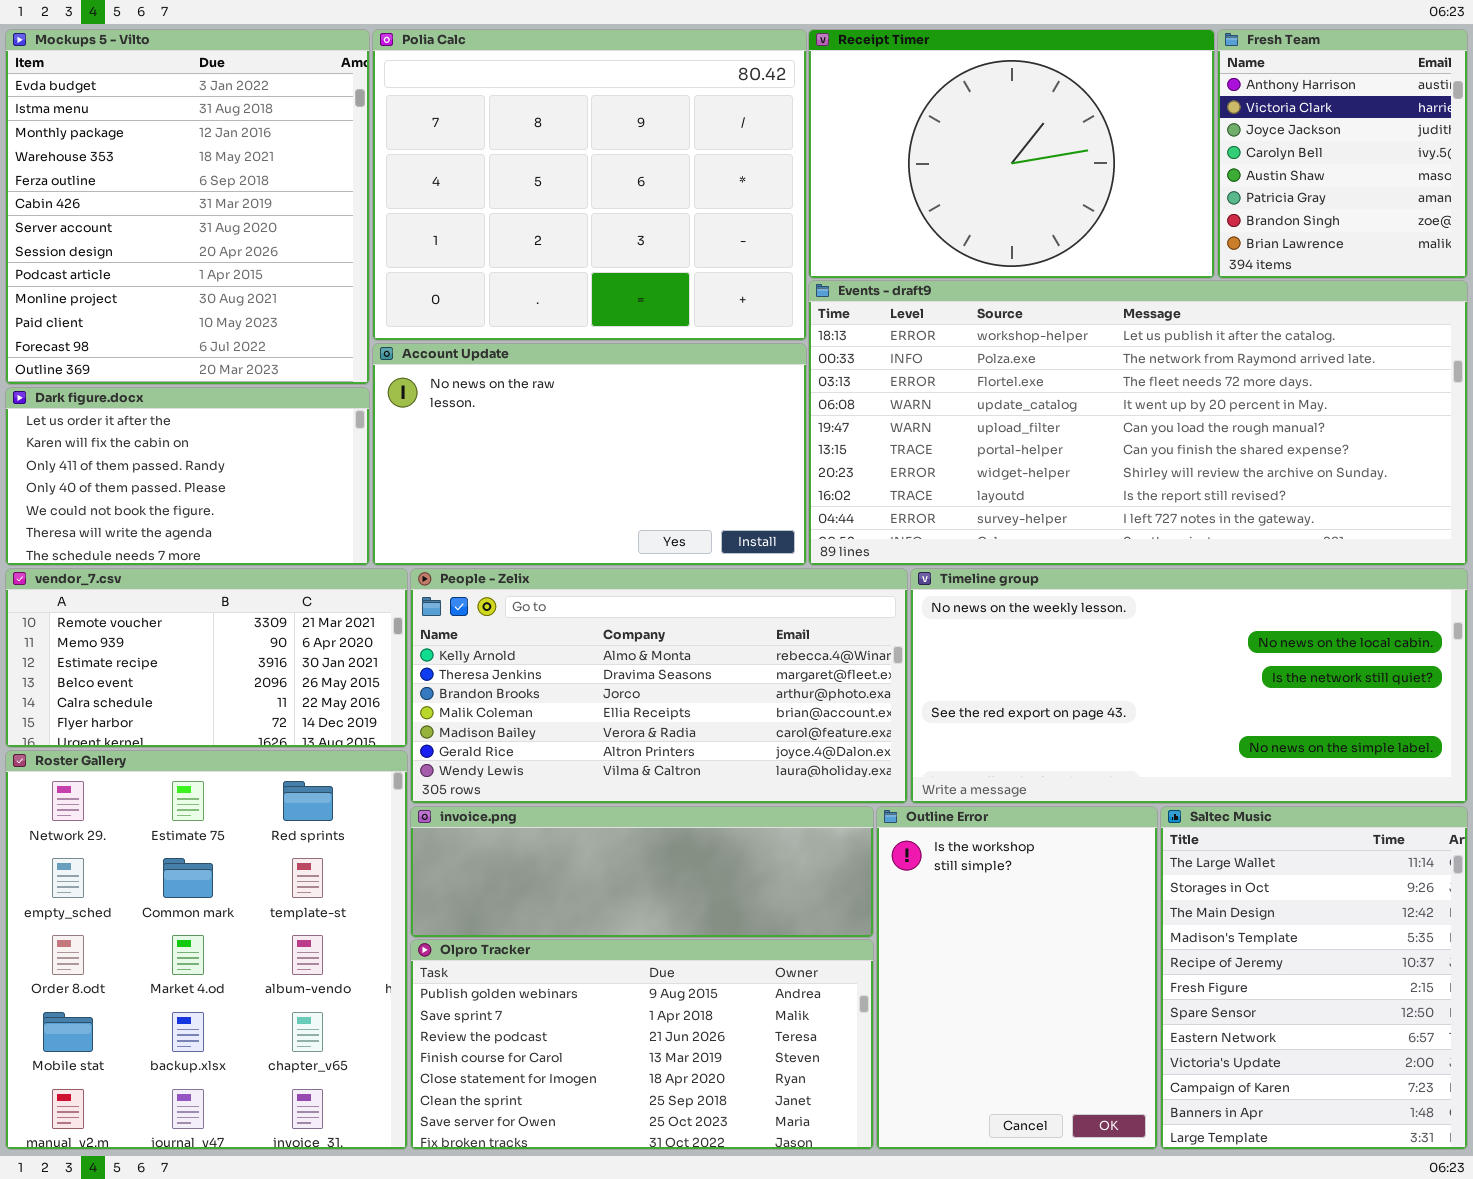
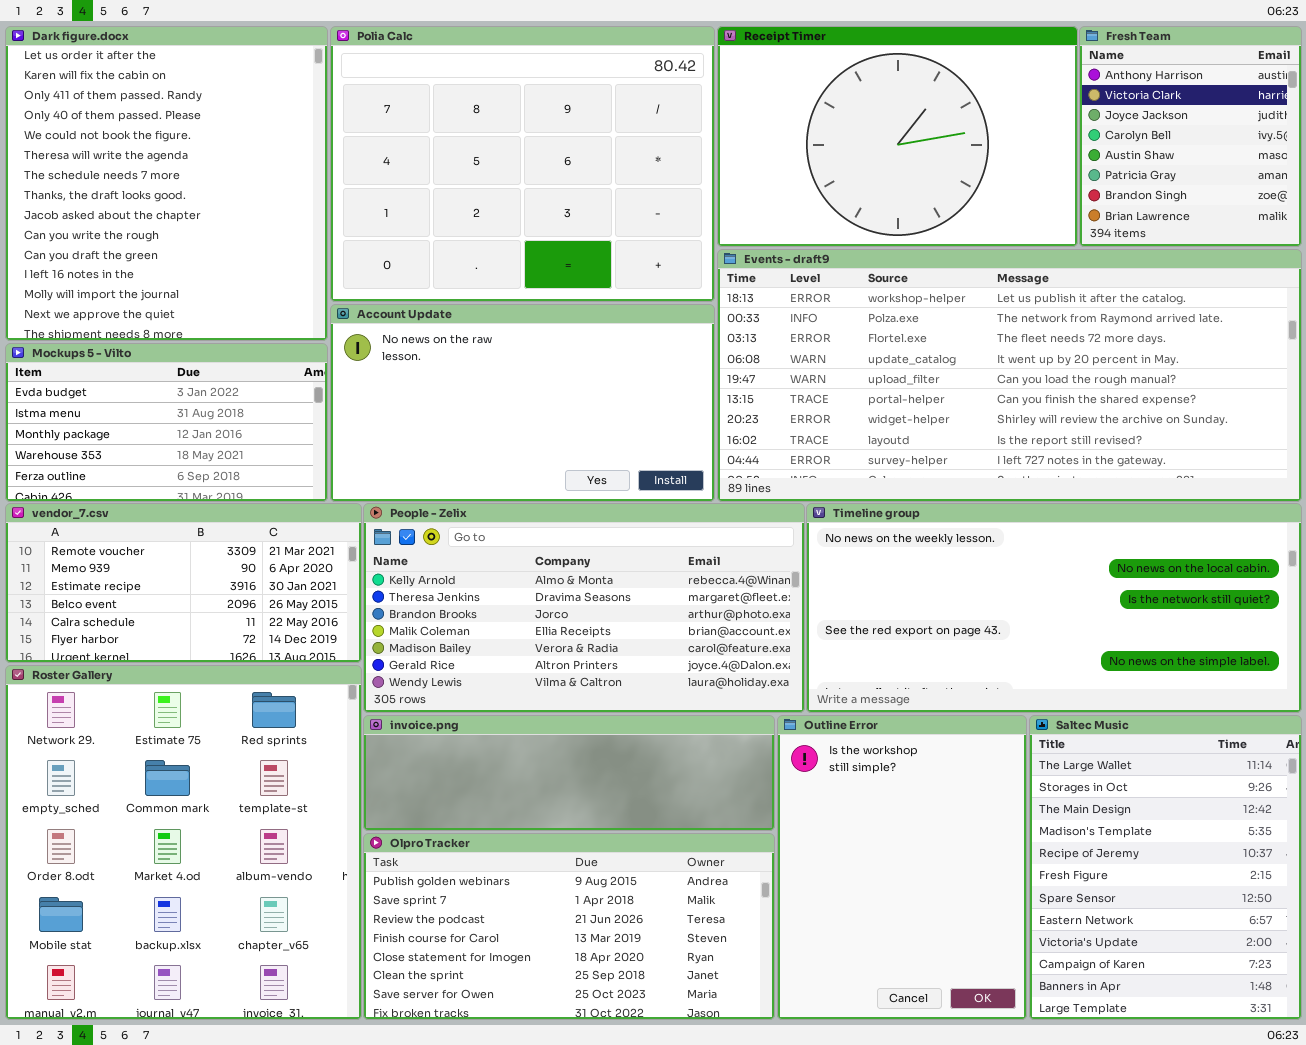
Mockups 5 - Vilto: [5,29,370,385] -> [5,343,328,502], moved, resized
Dark figure.docx: [5,387,370,566] -> [5,26,328,341], moved, resized

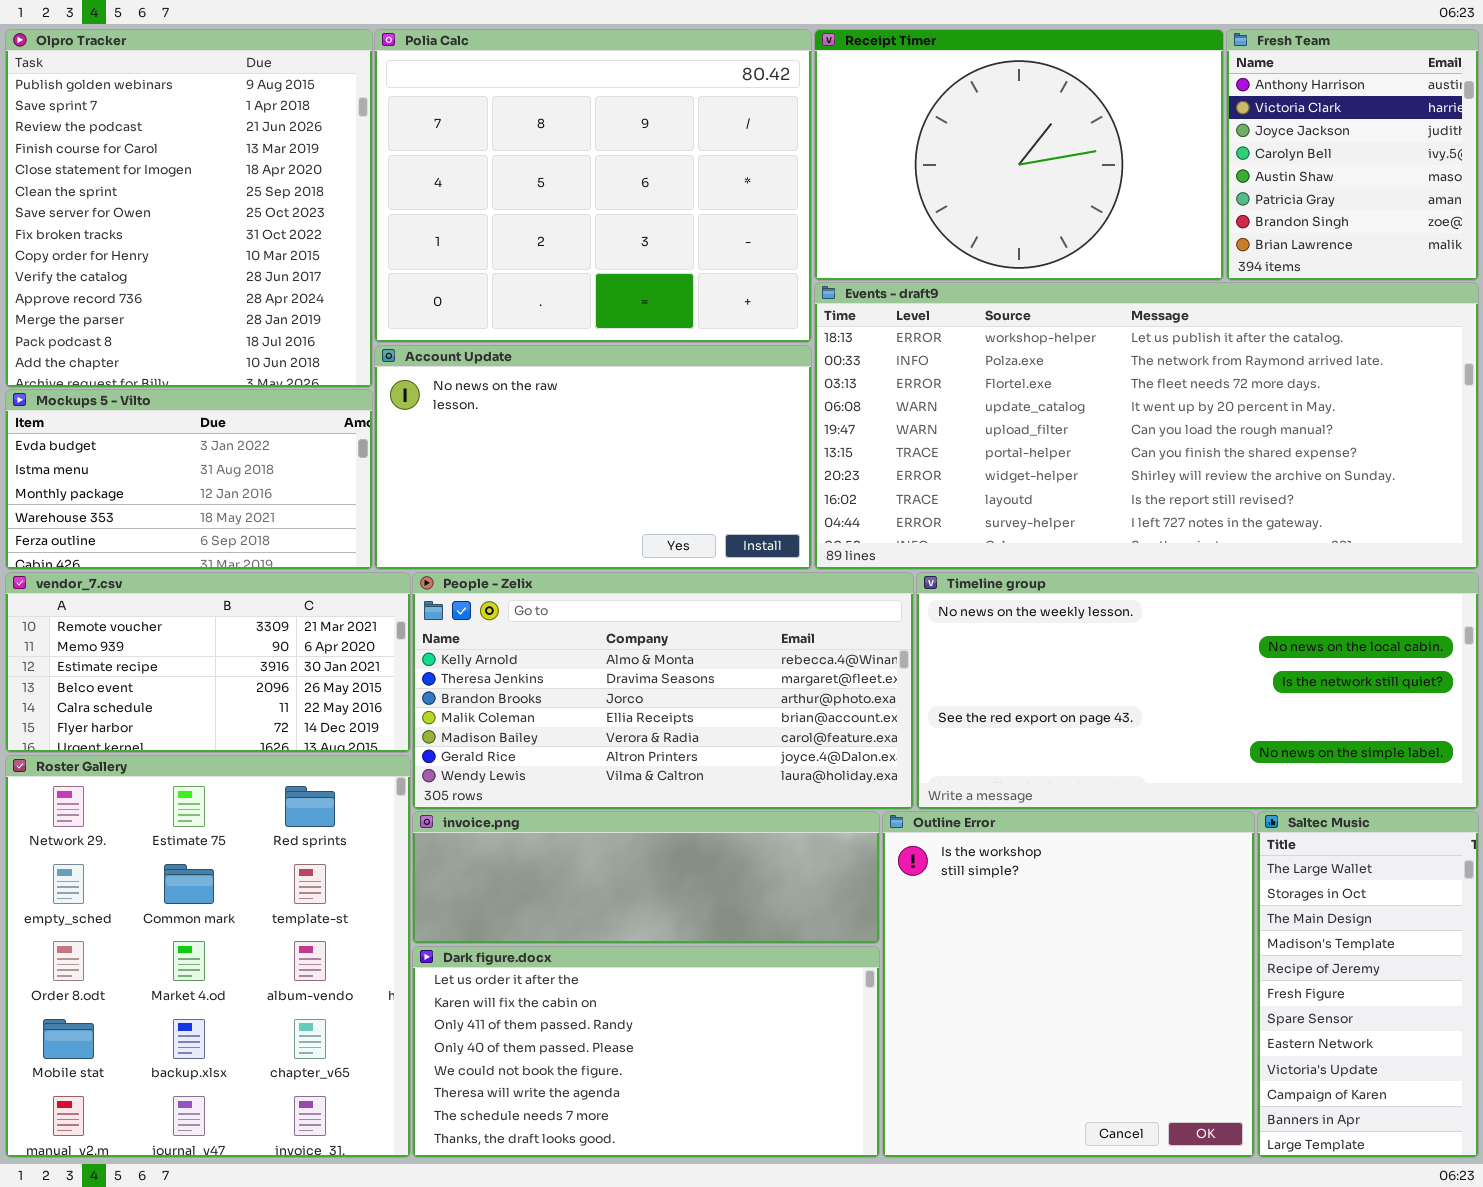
Dark figure.docx: [5,26,328,341] -> [412,946,880,1158], moved, resized
Outline Error: [777,715,1027,1020] -> [882,811,1255,1158], resized
Saltec Music: [1029,715,1302,1020] -> [1257,811,1479,1158], resized
Olpro Tracker: [363,833,775,1020] -> [5,29,373,388], moved, resized

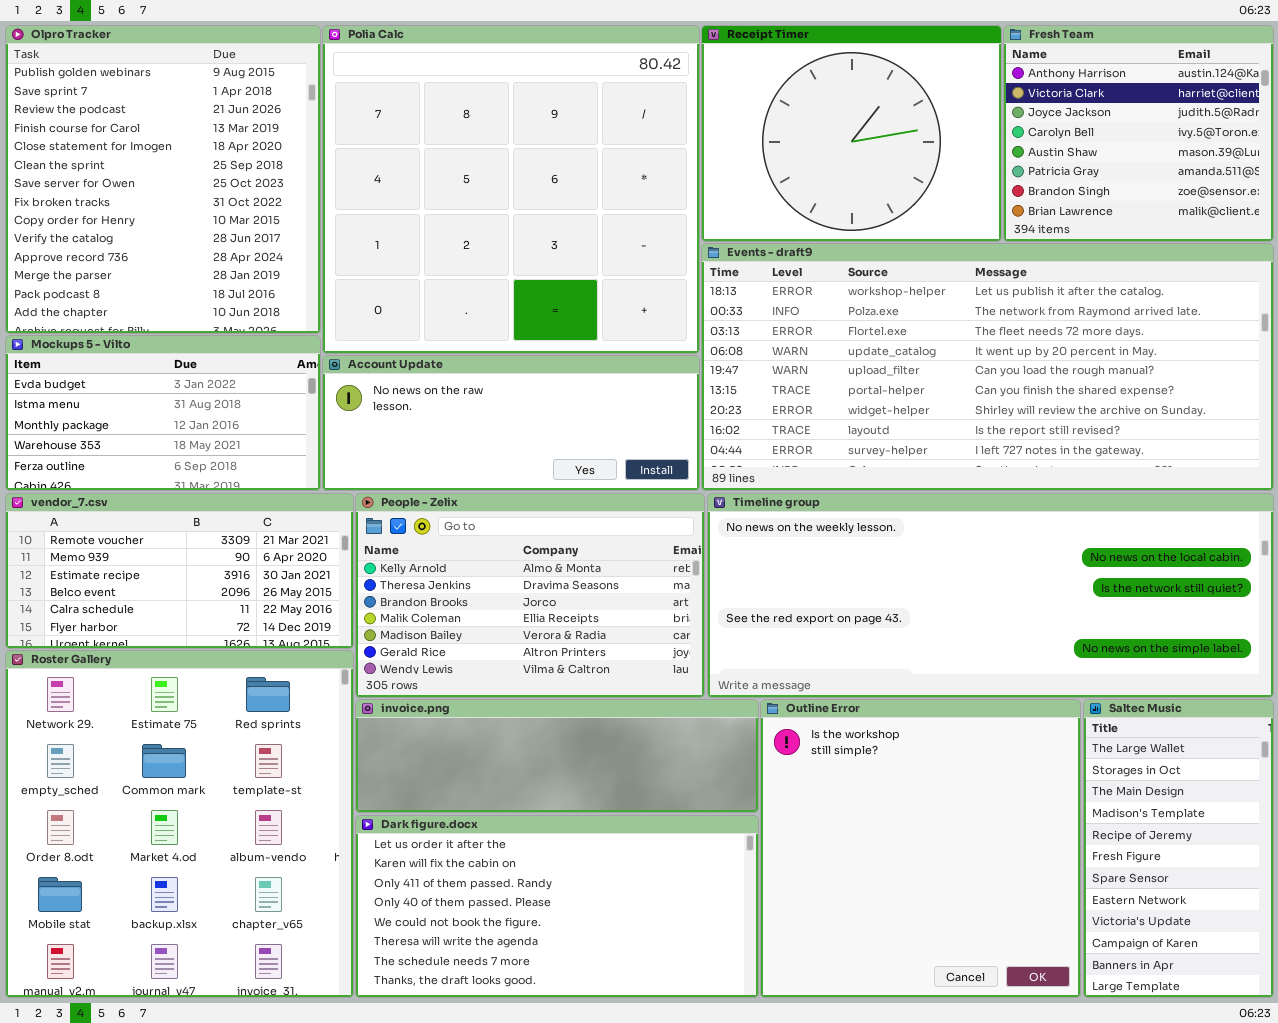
Polia Calc: [374,29,812,343] -> [322,25,700,354], resized
Receipt Timer: [814,29,1224,281] -> [701,25,1002,242], resized
Fresh Team: [1226,29,1479,281] -> [1003,25,1274,242], resized
Account Update: [374,345,812,570] -> [322,355,700,491], resized
People - Zelix: [412,572,914,810] -> [355,493,705,698], resized
Timeline group: [916,572,1479,810] -> [707,493,1274,698], resized

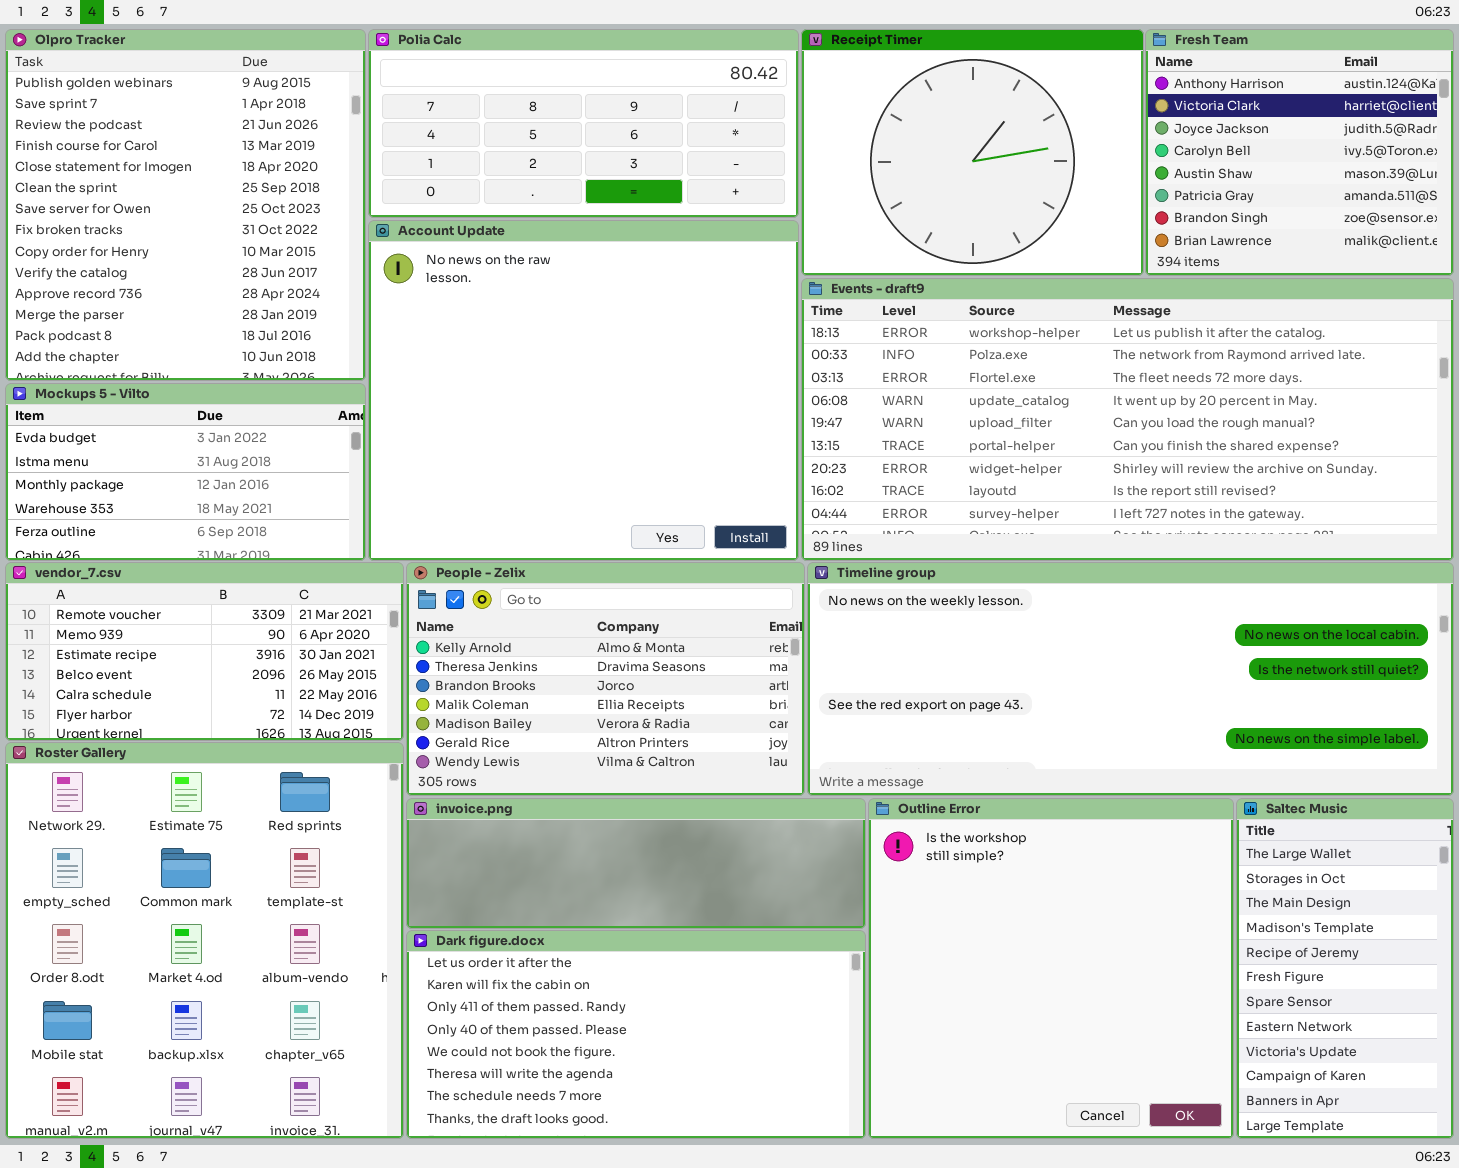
Polia Calc: [322,25,700,354] -> [368,29,799,218], resized
Account Update: [322,355,700,491] -> [368,220,799,561], resized

